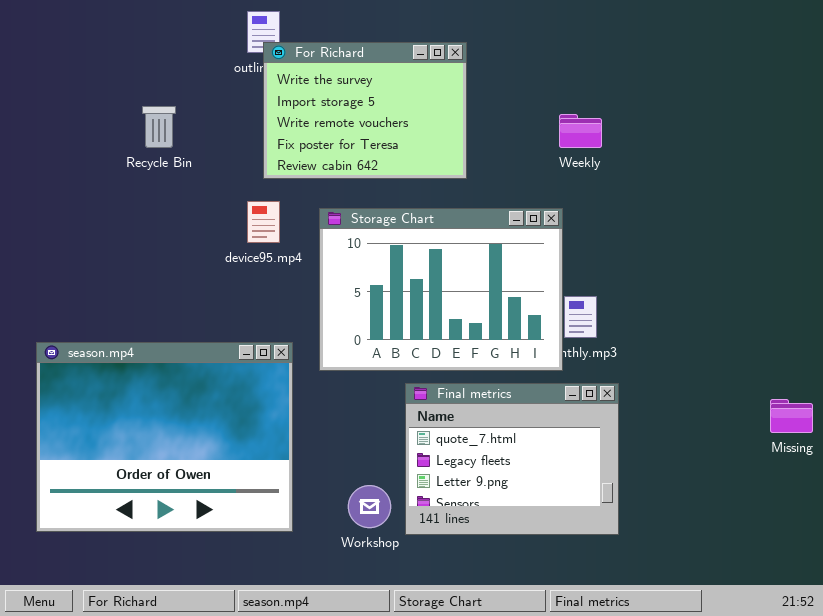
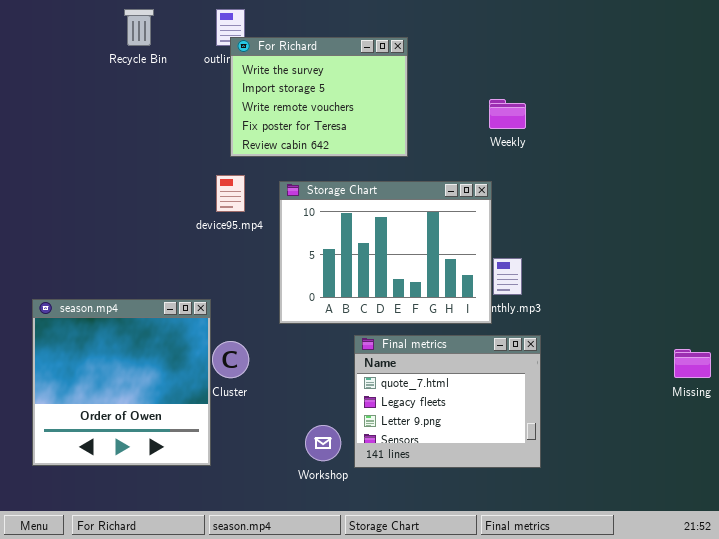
Recycle Bin: [142,106,176,148] -> [124,9,154,46], moved
season.mp4: [36,342,293,532] -> [32,299,211,466], resized

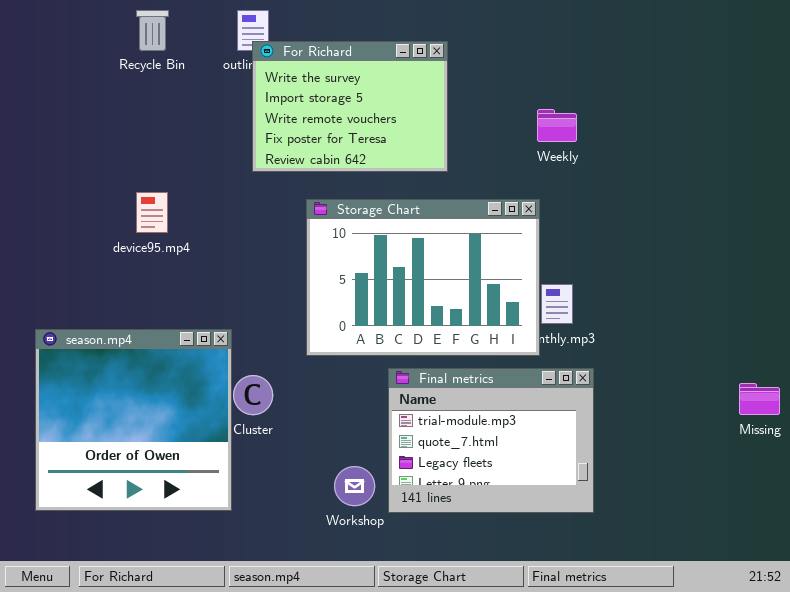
device95.mp4: [216,175,245,212] -> [136,192,168,233], moved
Final metrics: [354,335,541,468] -> [388,368,594,513], scrolled up 1 row

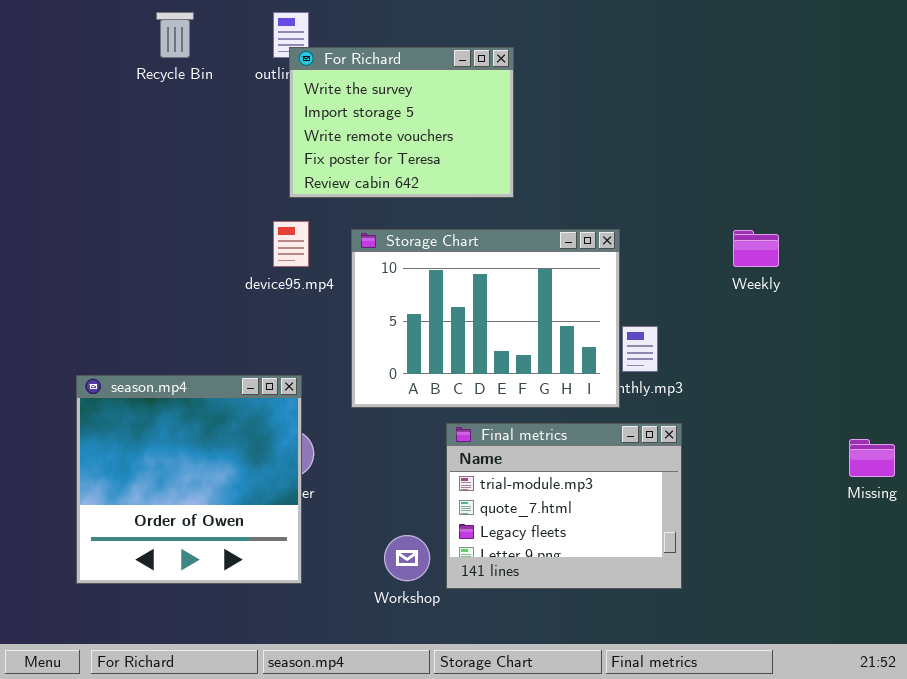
Weekly: [537,109,577,142] -> [733,230,779,267], moved
device95.mp4: [136,192,168,233] -> [273,221,309,267], moved
season.mp4: [35,329,232,511] -> [76,375,302,584], moved

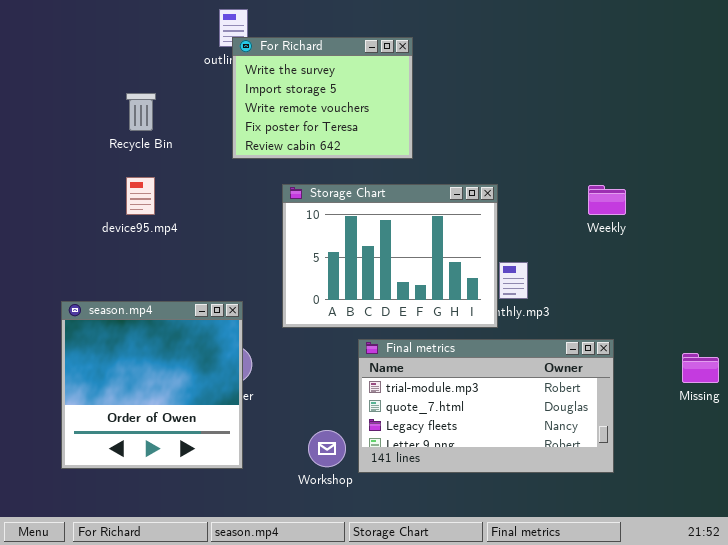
Recycle Bin: [156,12,194,58] -> [126,93,156,131], moved
device95.mp4: [273,221,309,267] -> [126,177,155,215], moved
Final metrics: [446,423,682,589] -> [358,339,614,473], resized

